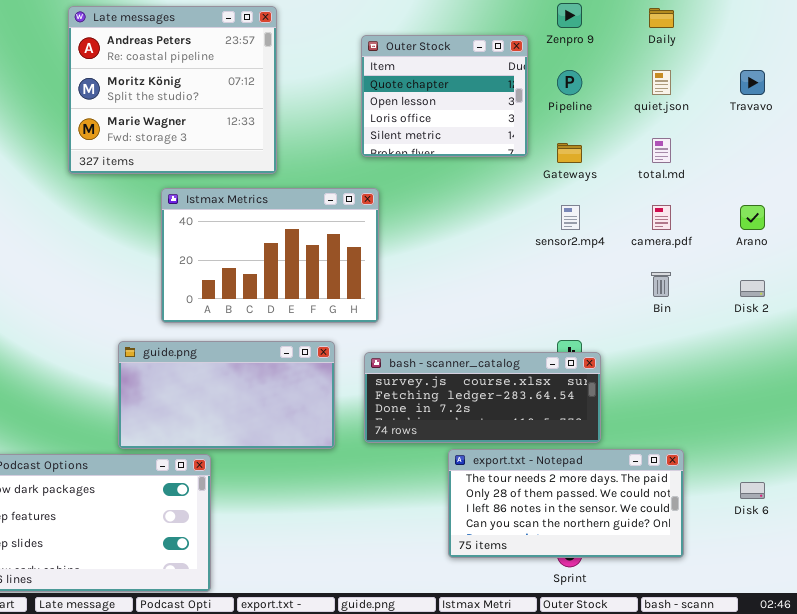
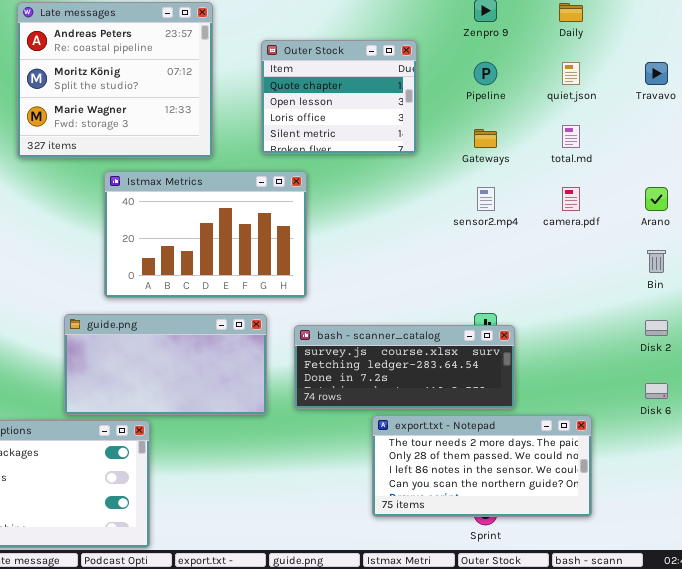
Outer Stock: [361,35,528,157] -> [261,40,417,154], moved
Bin: [651,272,671,297] -> [647,250,666,273], moved
Disk 2: [740,280,765,297] -> [645,320,668,336], moved
Disk 6: [740,482,765,499] -> [645,383,668,399], moved

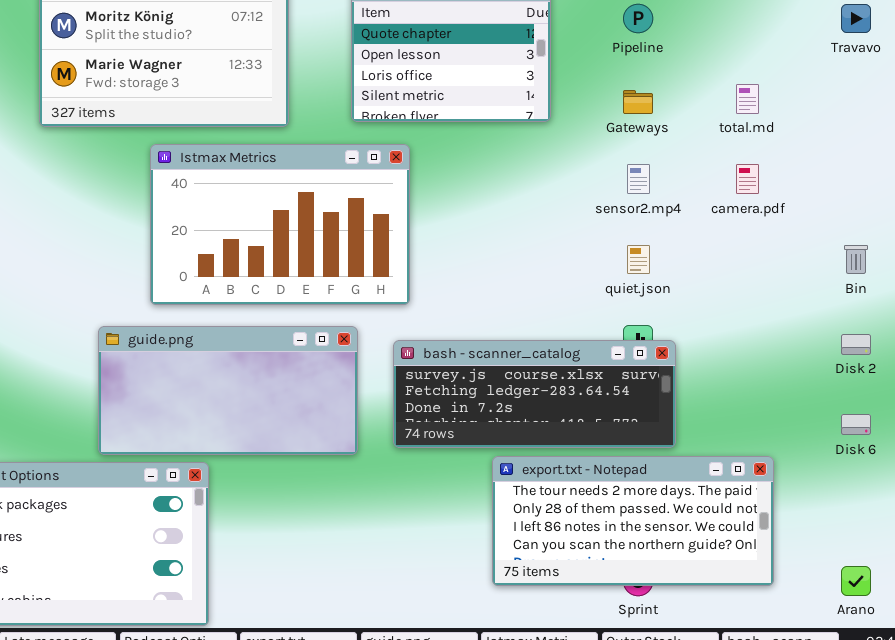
quiet.json: [562,62,580,85] -> [627,245,650,274], moved
Arano: [645,187,668,211] -> [841,566,871,596], moved

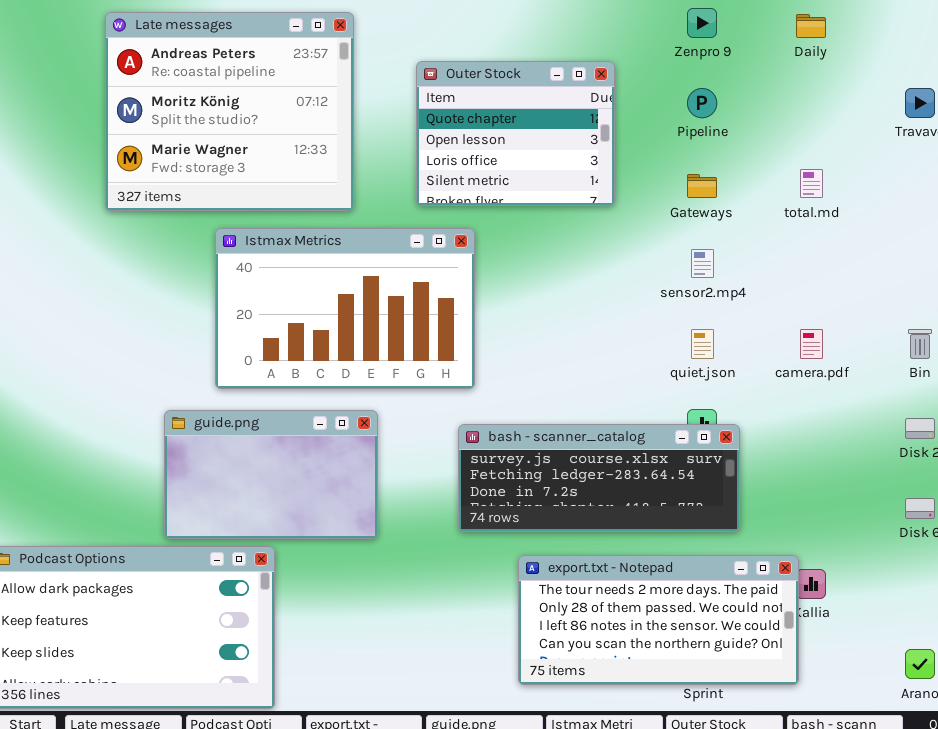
camera.pdf: [736,164,759,194] -> [800,329,823,359], moved
guide.png: [98,326,358,455] -> [164,410,378,539], resized
export.txt - Notepad: [492,456,774,586] -> [518,555,799,685], moved

